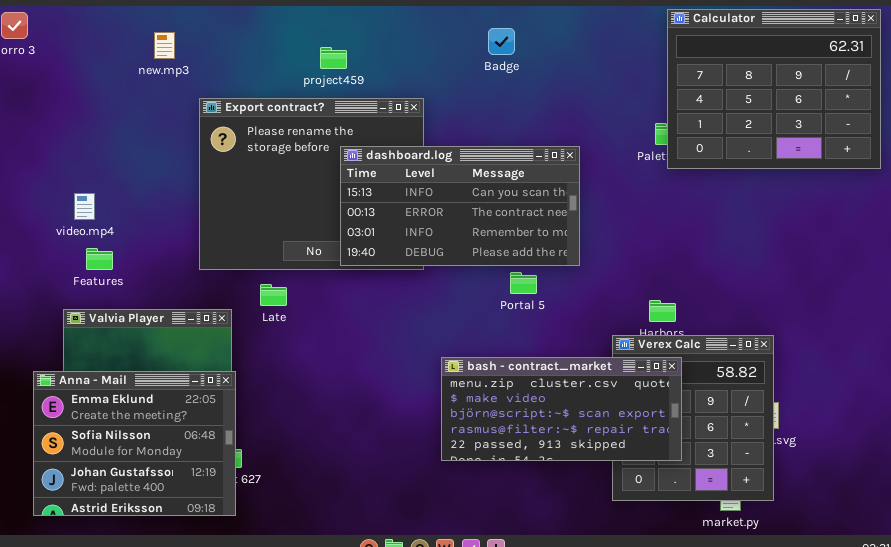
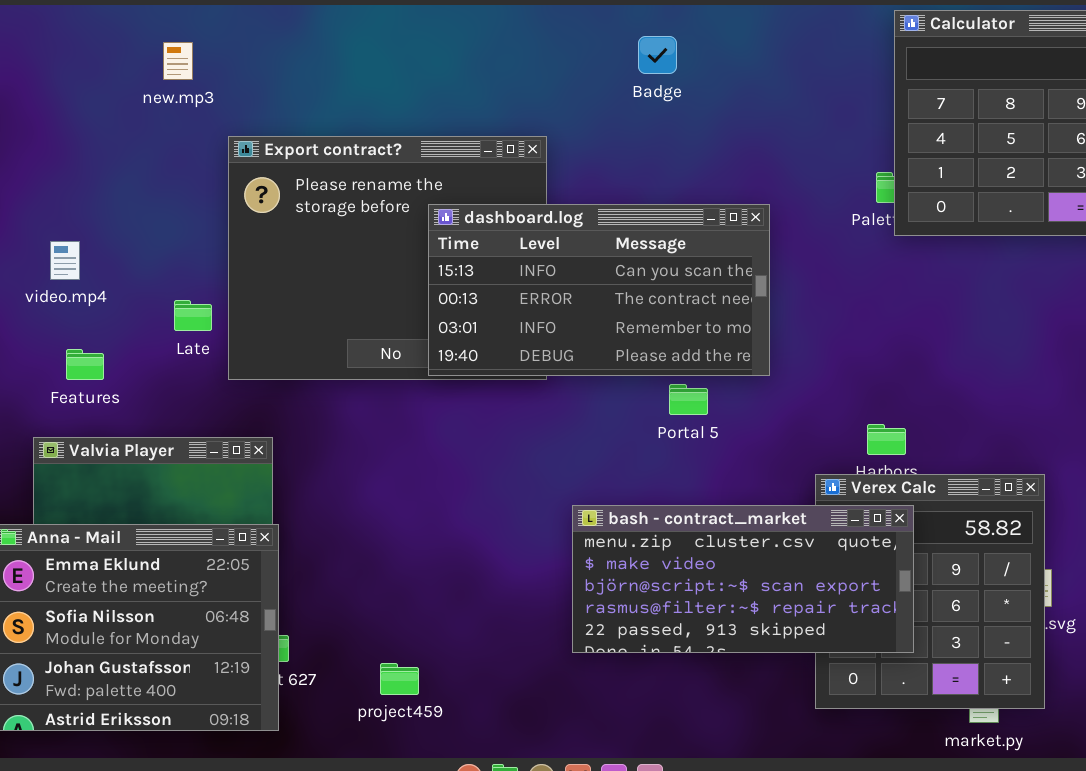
project459: [320,47,347,69] -> [380,663,419,695], moved
video.mp4: [74,193,95,220] -> [50,241,80,280], moved
Late: [260,284,287,306] -> [174,300,212,331], moved

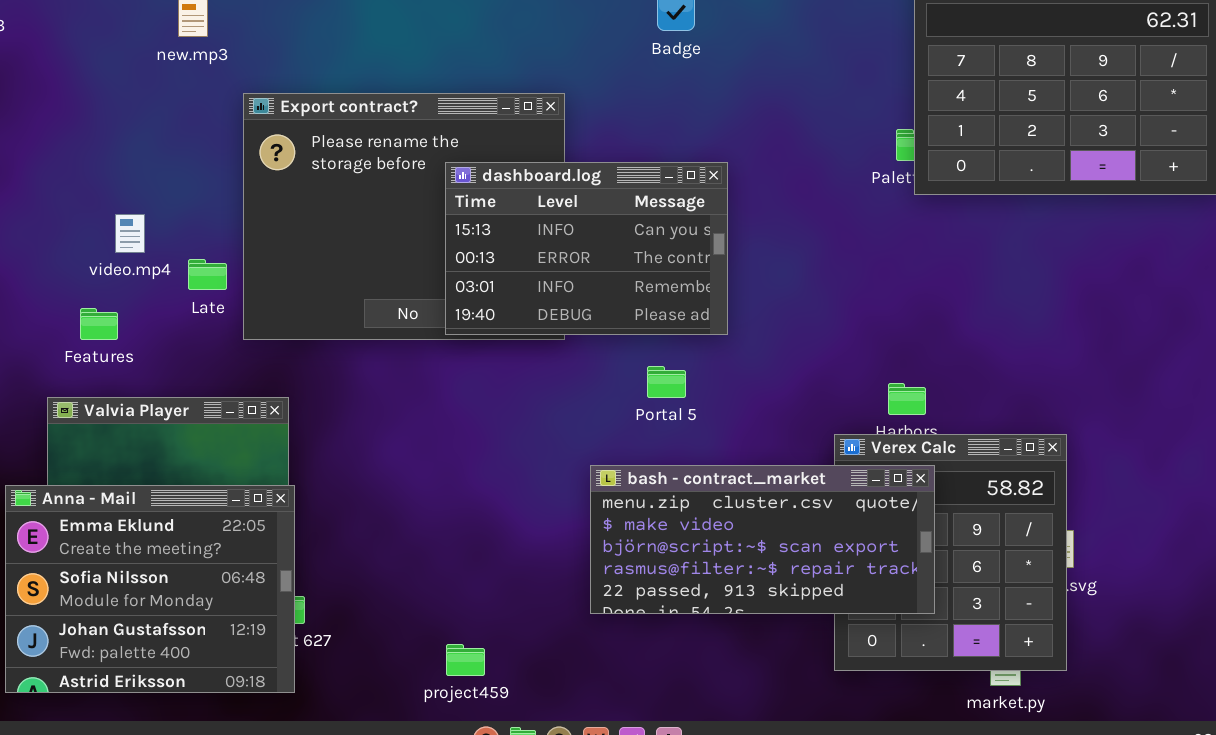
dashboard.log: [428,204,770,376] -> [445,162,728,335], resized
video.mp4: [50,241,80,280] -> [115,214,145,253], moved
Portal 5: [669,384,708,415] -> [647,366,686,398], moved
project459: [380,663,419,695] -> [446,644,485,676], moved

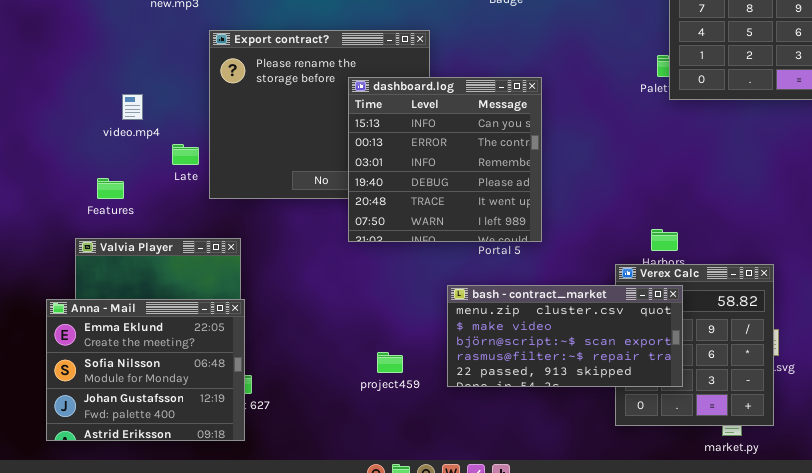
dashboard.log: [445,162,728,335] -> [348,77,542,242], resized
video.mp4: [115,214,145,253] -> [122,94,143,120], moved
project459: [446,644,485,676] -> [377,352,403,373], moved

